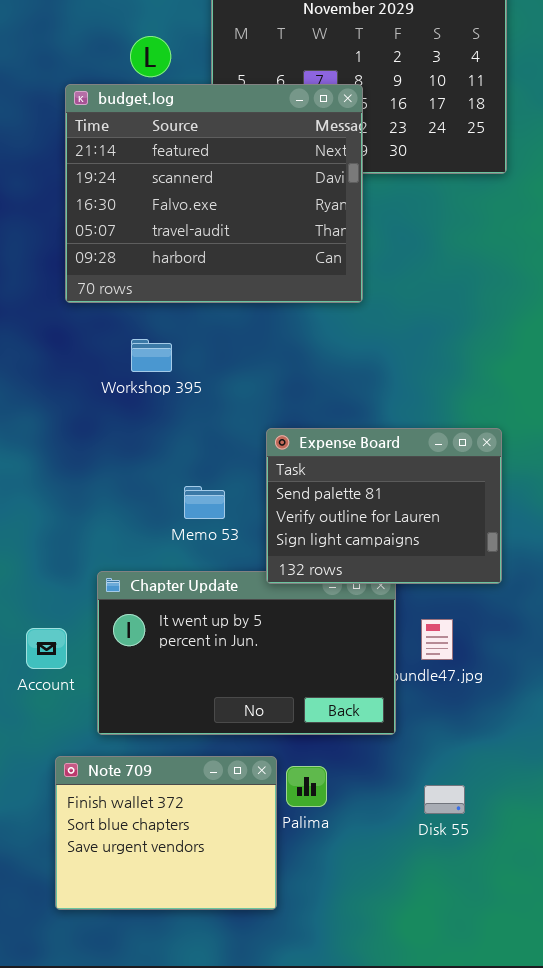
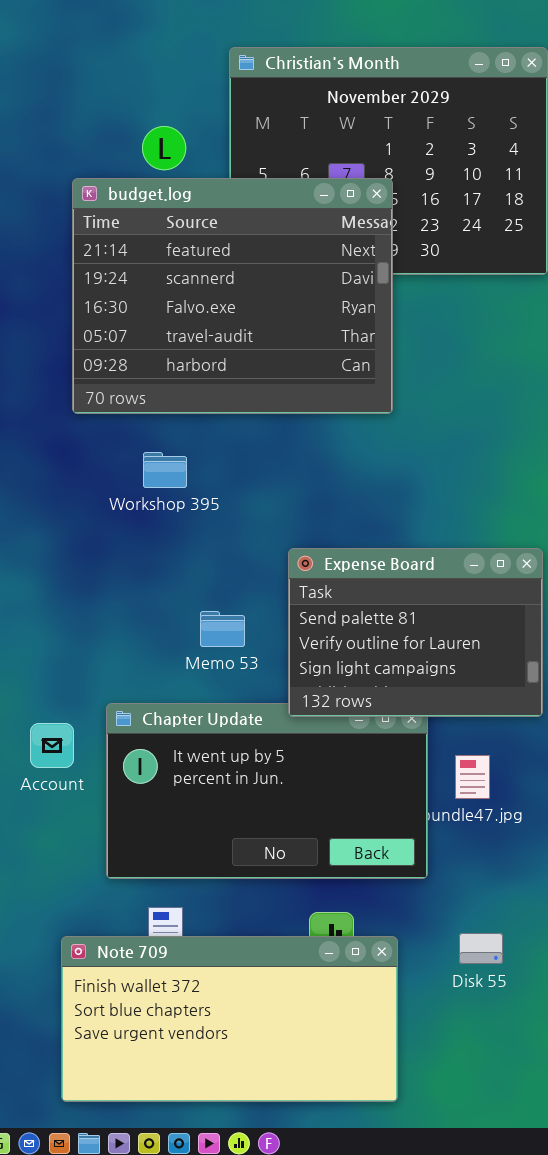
Account: [26,628,67,669] -> [30,723,74,768], moved
Note 709: [55,756,277,910] -> [61,936,398,1102], moved, resized

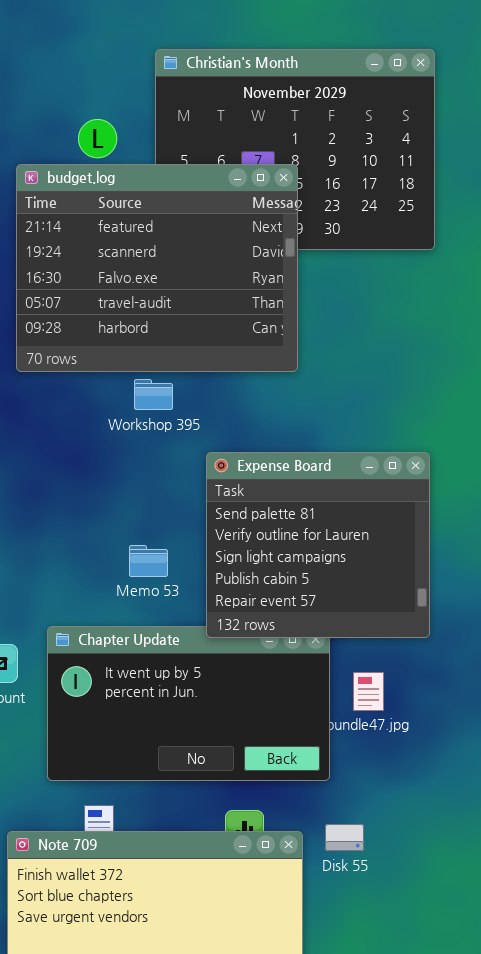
Workshop 395: [143,452,187,488] -> [134,379,173,410], moved
Expense Board: [288,548,543,717] -> [206,452,430,638], resized
Disk 55: [459,933,503,964] -> [325,824,364,851], moved

